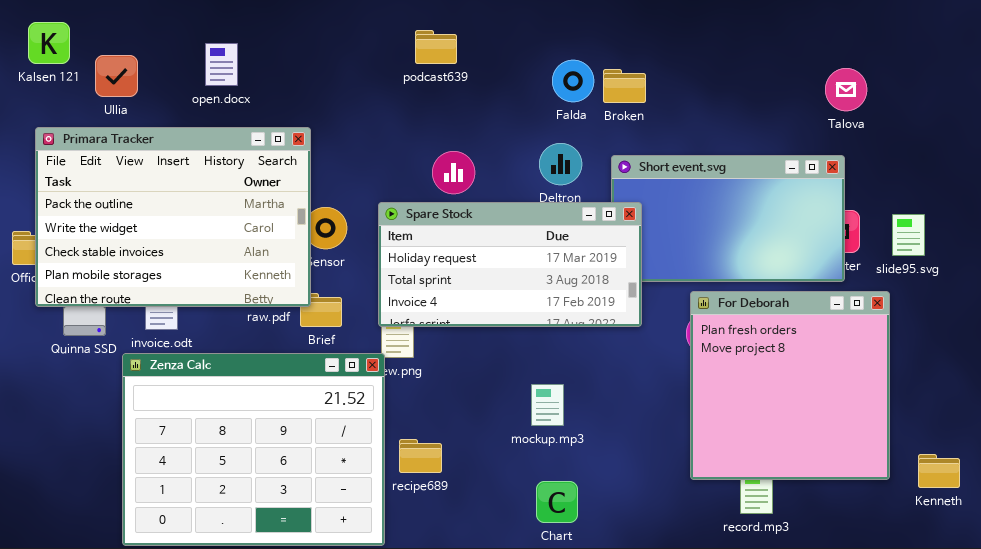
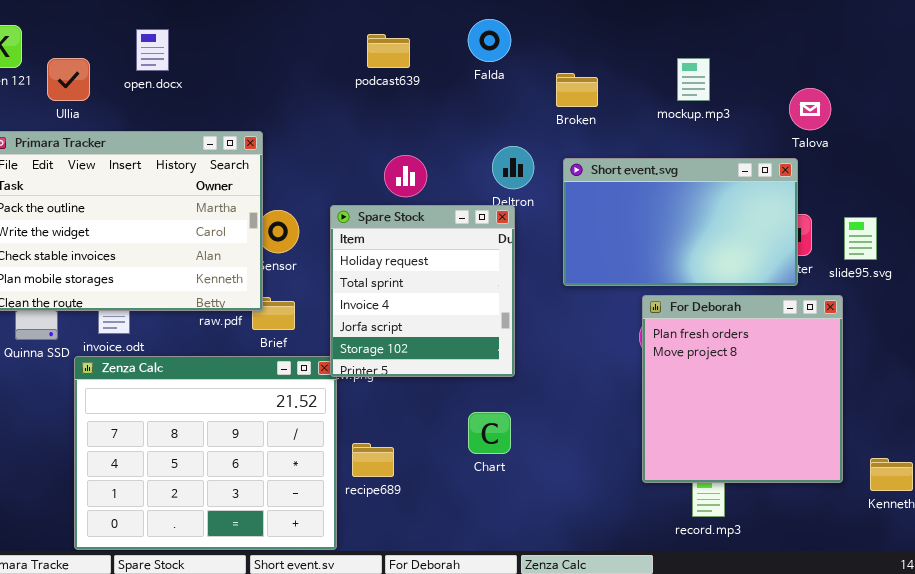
open.docx: [205,43,238,86] -> [136,29,169,71], moved
Falda: [552,60,594,102] -> [468,19,511,62], moved
Talova: [825,68,867,111] -> [789,88,831,130], moved
Spare Stock: [378,202,642,327] -> [330,205,515,377], resized
mockup.mp3: [531,384,564,426] -> [677,58,710,101], moved
Chart: [536,481,578,523] -> [468,412,511,454], moved

